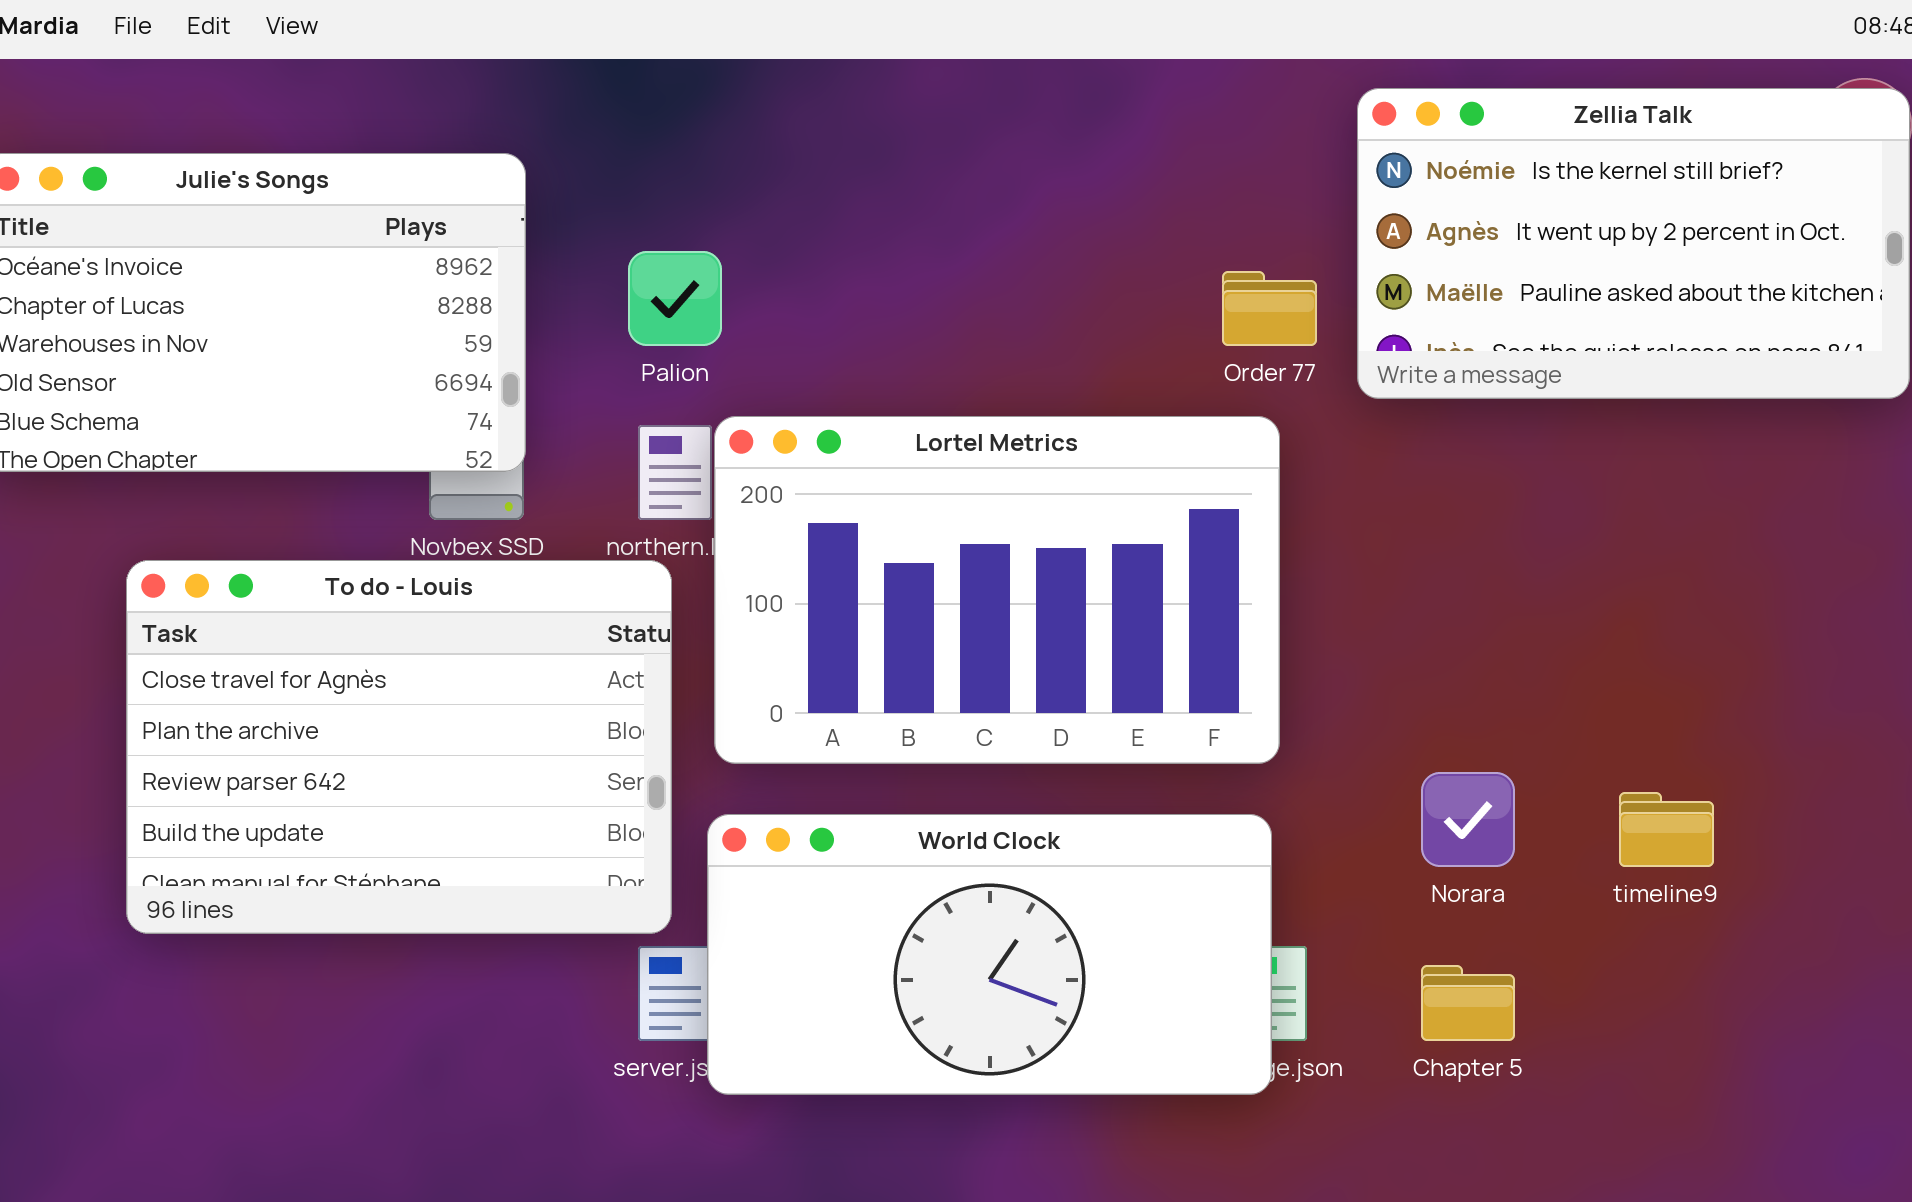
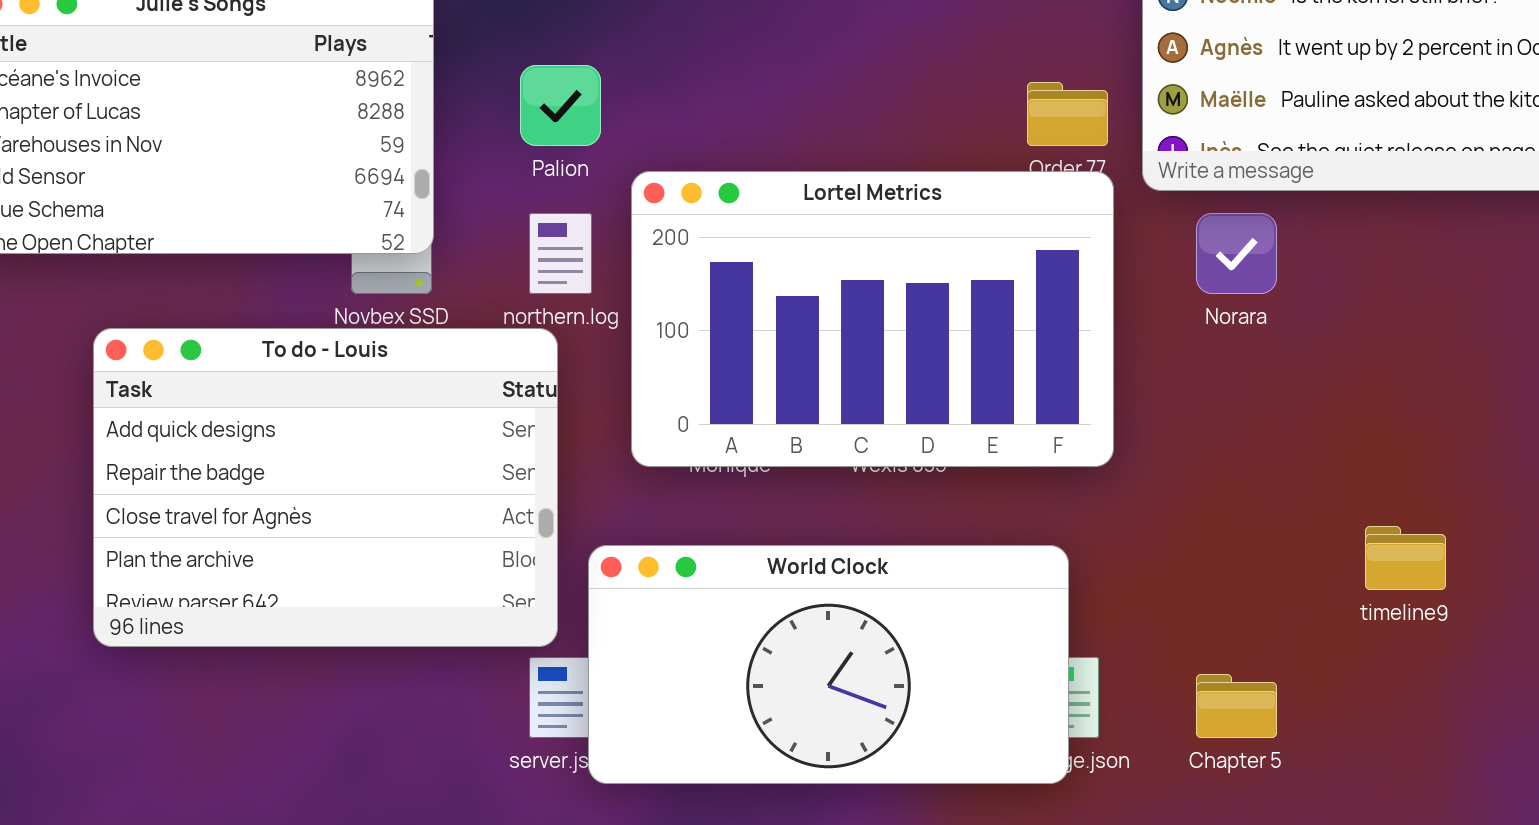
Lortel Metrics: [714,416,1280,764] -> [631,171,1114,467], moved
To do - Louis: [126,560,672,934] -> [93,328,558,647], scrolled up 2 rows
Norara: [1421,772,1515,867] -> [1196,213,1277,294], moved

